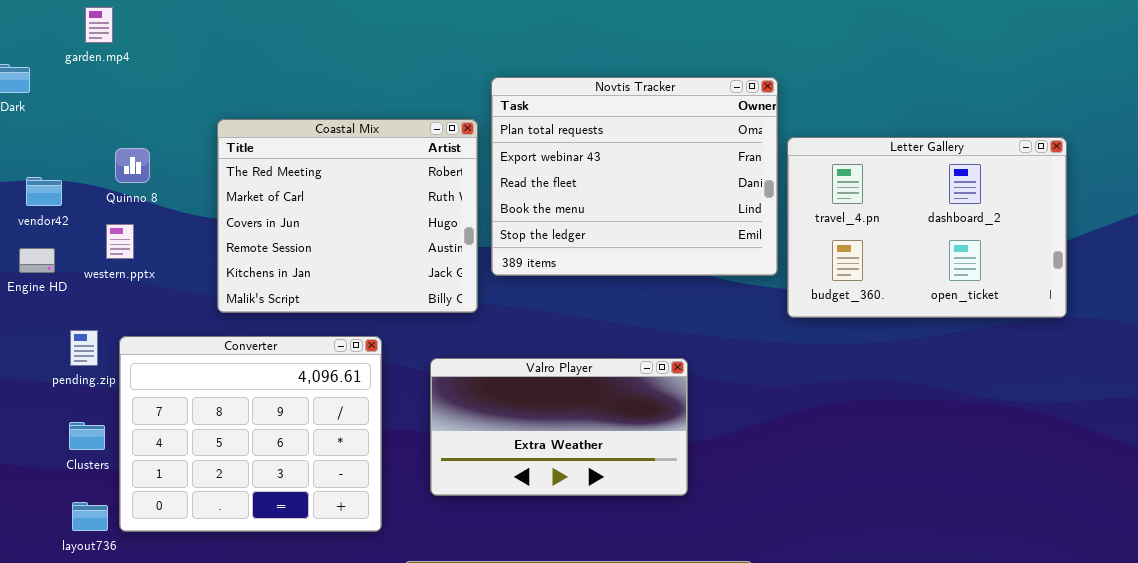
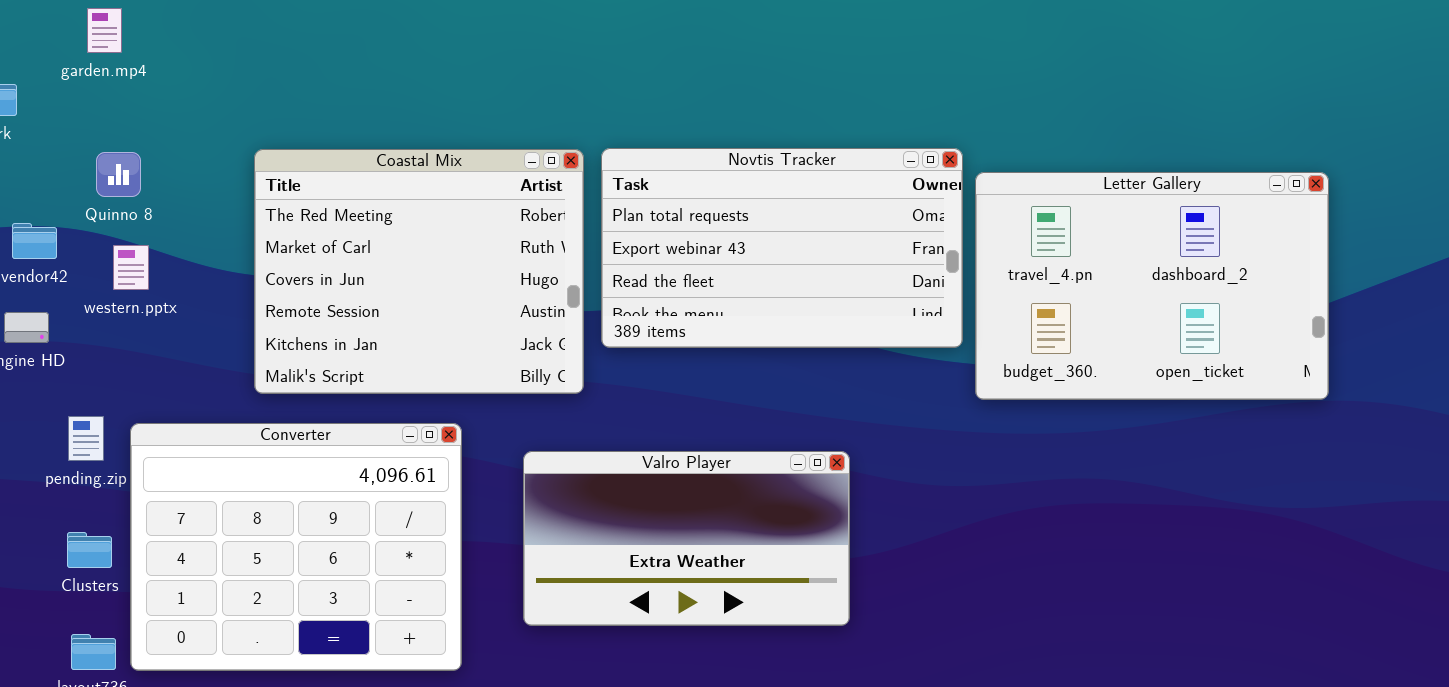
Novtis Tracker: [491,77,778,276] -> [601,148,963,348], resized
Quinno 8: [115,148,150,183] -> [96,152,141,197], moved
western.pptx: [106,224,134,259] -> [113,245,149,290], moved

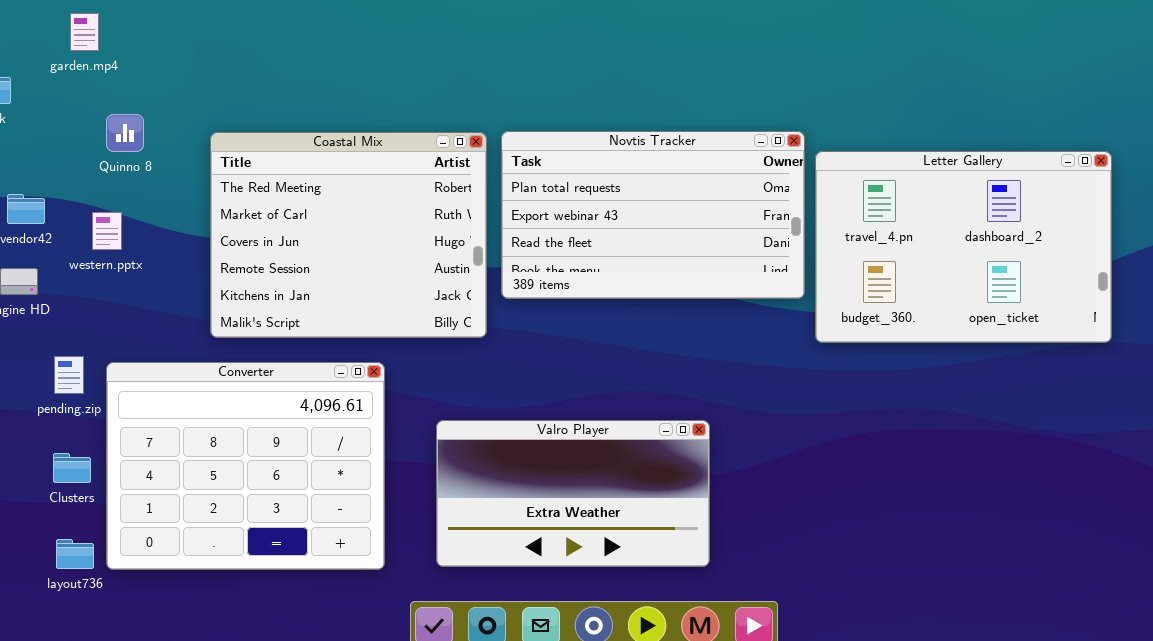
Quinno 8: [96,152,141,197] -> [106,114,144,152], moved
Valro Player: [523,451,850,626] -> [436,420,710,567], moved

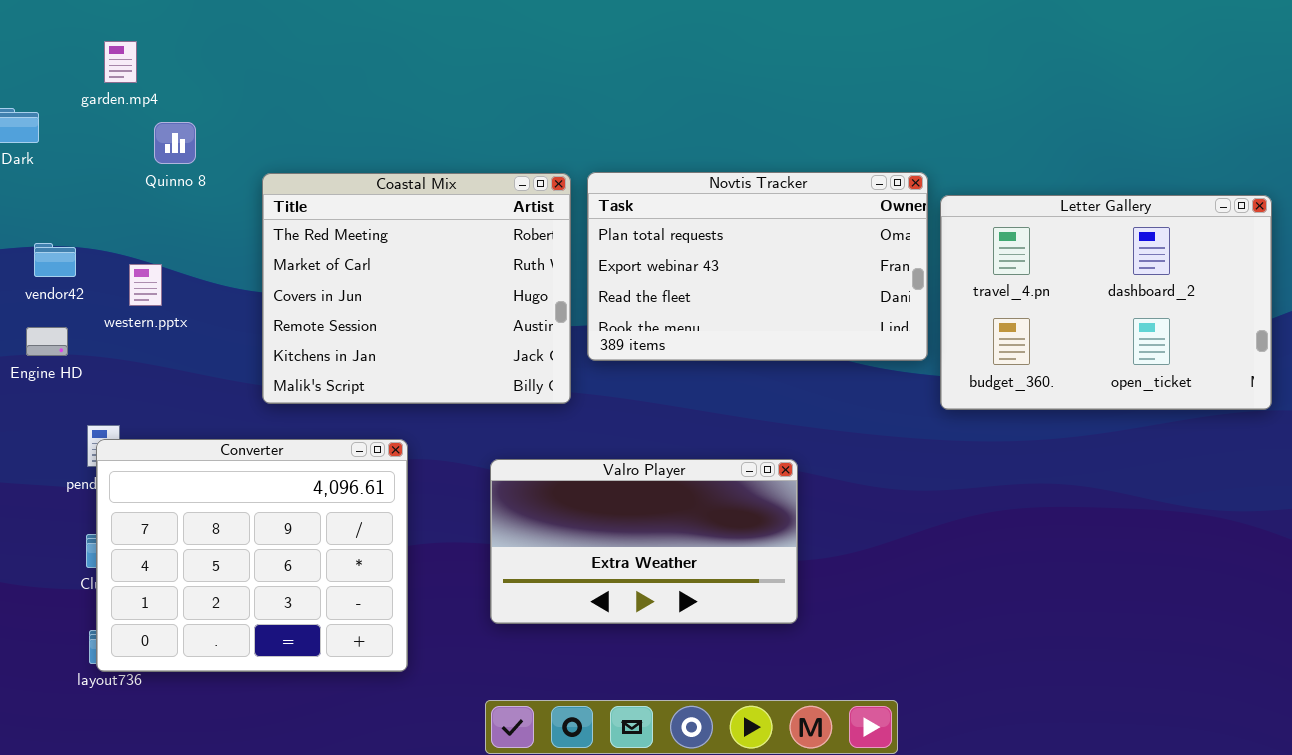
Quinno 8: [106,114,144,152] -> [154,122,196,164], moved
Converter: [106,362,385,570] -> [96,439,408,672], moved
Valro Player: [436,420,710,567] -> [490,459,798,624], moved

